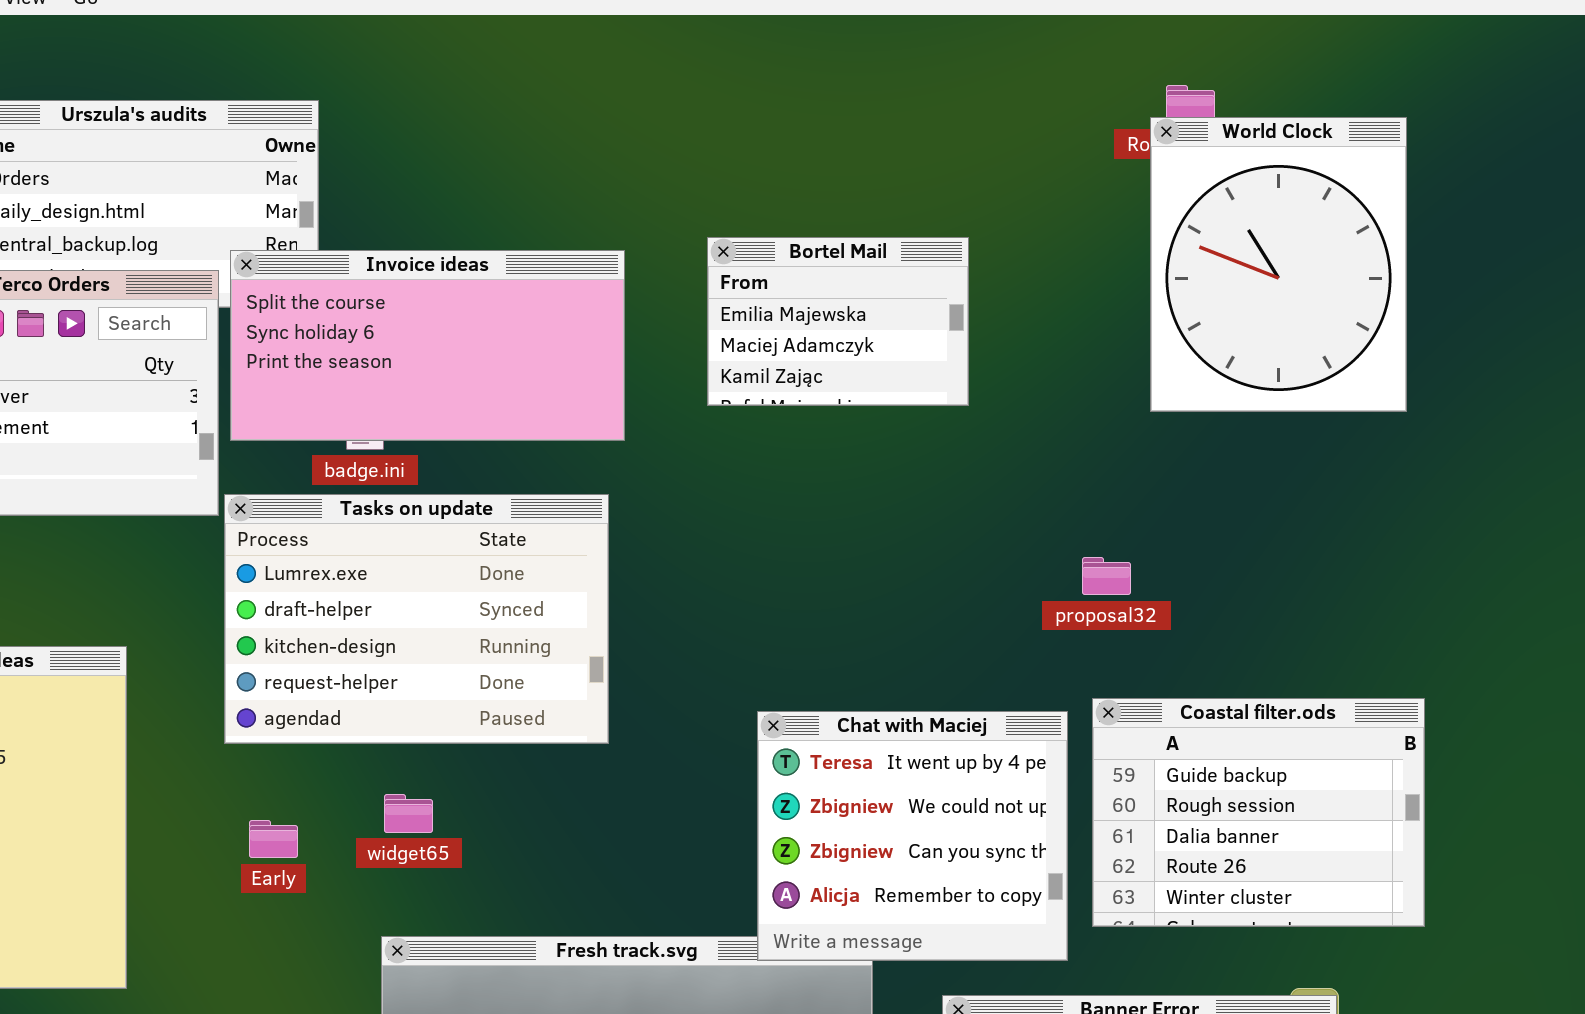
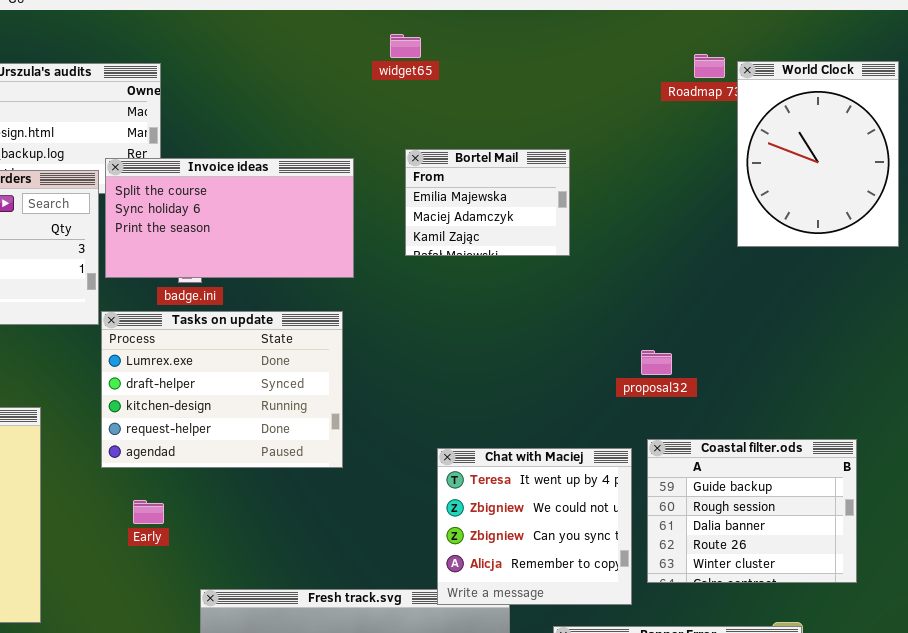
World Clock: [1150,117,1407,412] -> [737,61,899,247], moved
widget65: [384,794,433,833] -> [390,34,421,58], moved
Early: [249,820,298,858] -> [133,500,164,524], moved

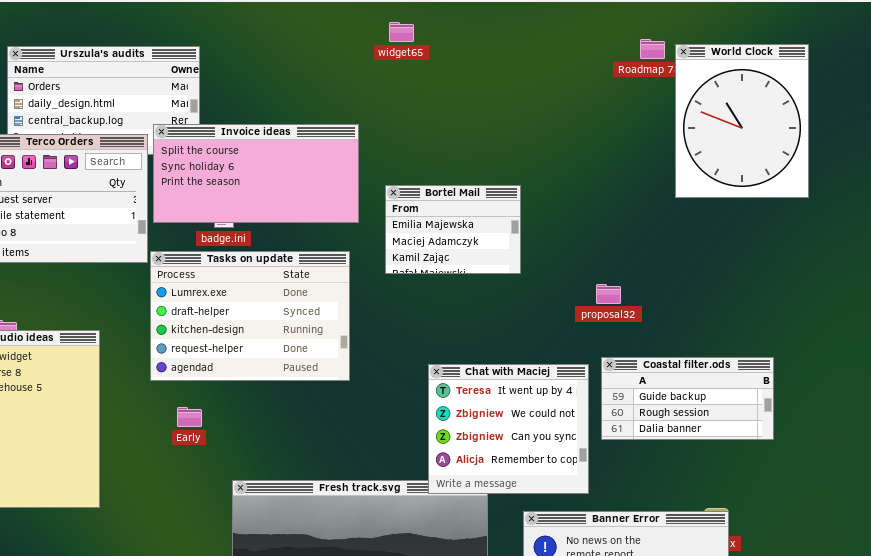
Bortel Mail: [405,149,570,256] -> [385,185,521,274], moved
Coastal filter.ods: [647,439,857,583] -> [601,357,774,440], resized

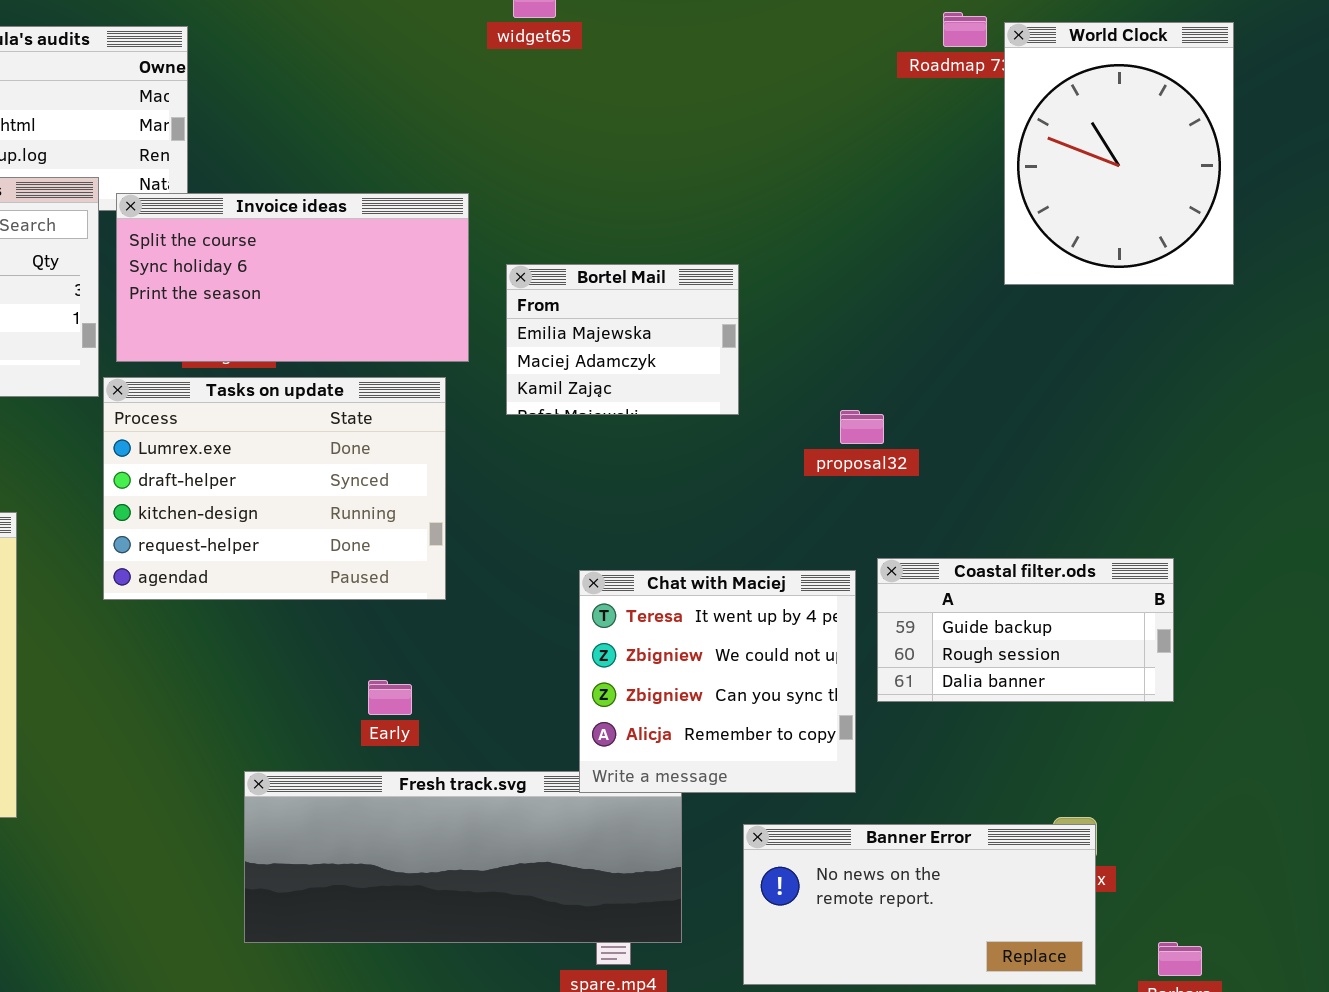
Invoice ideas: [153,124,359,223] -> [116,193,469,362], moved
proposal32: [596,284,621,304] -> [840,410,884,444], moved
Early: [177,407,202,427] -> [368,680,412,715], moved

